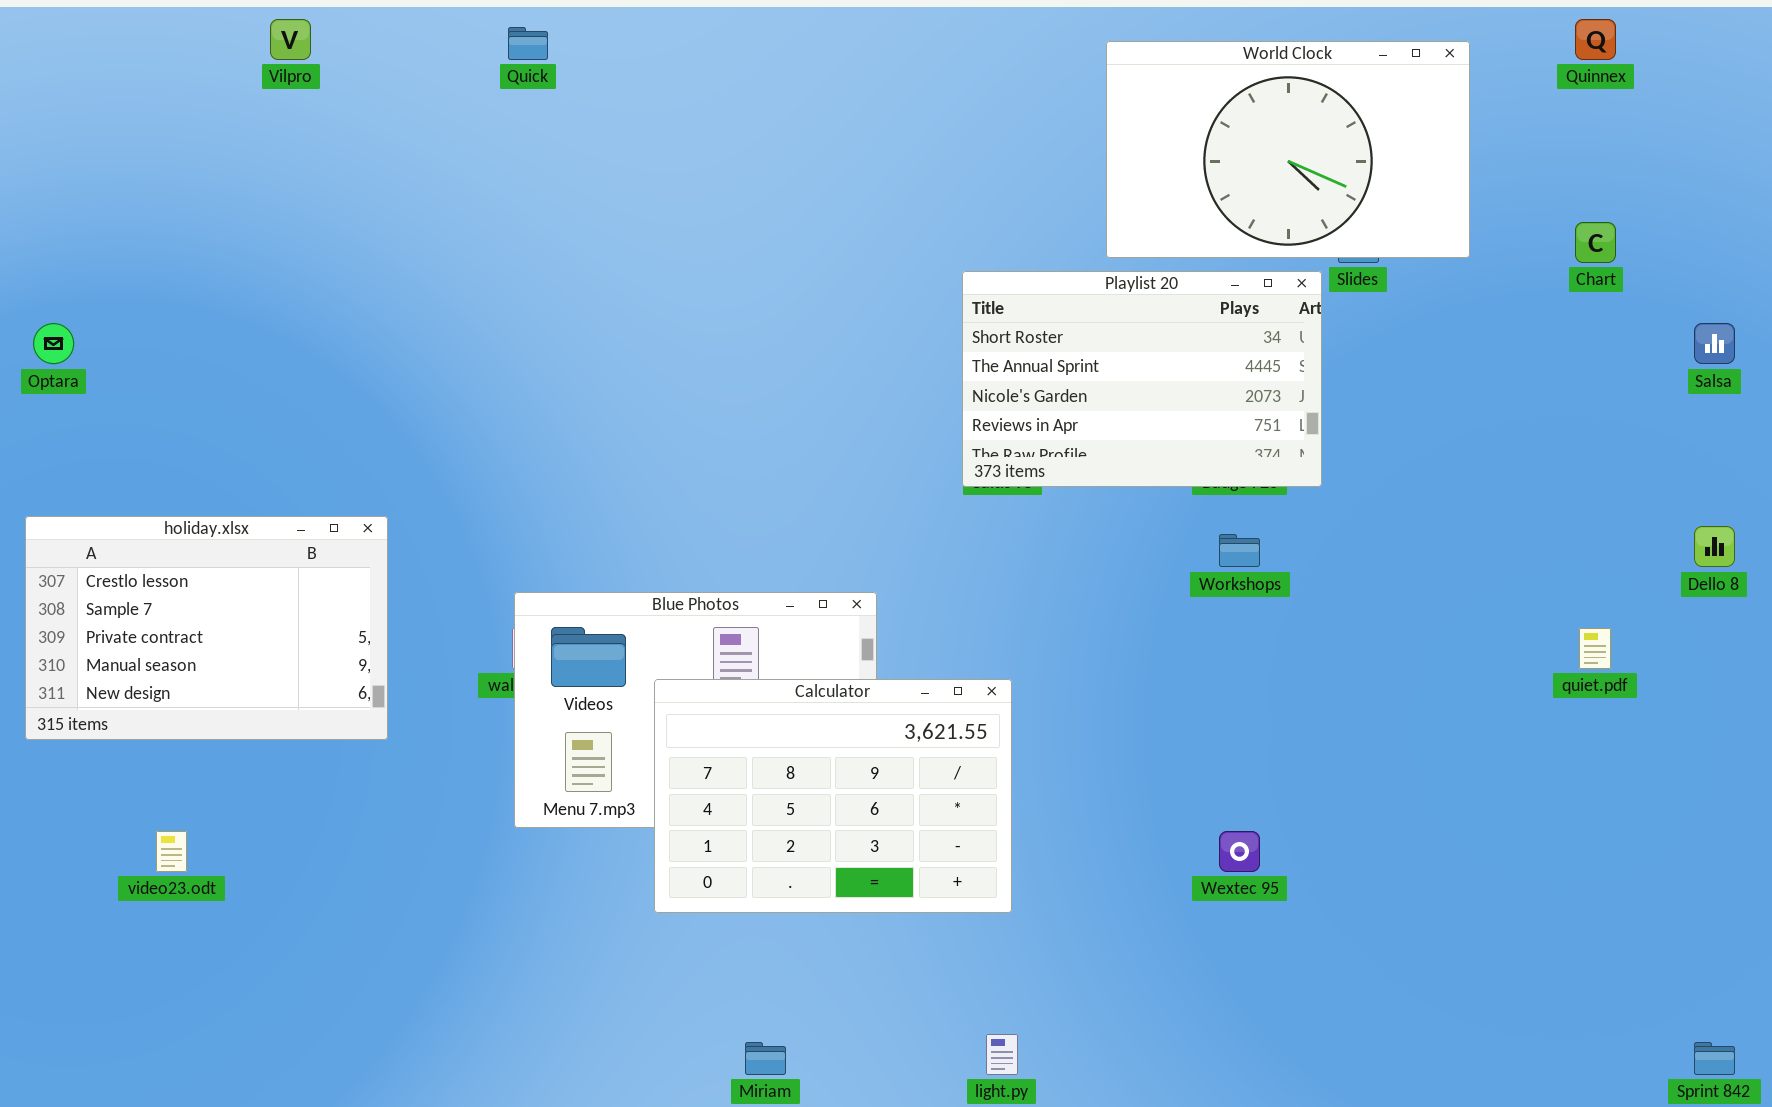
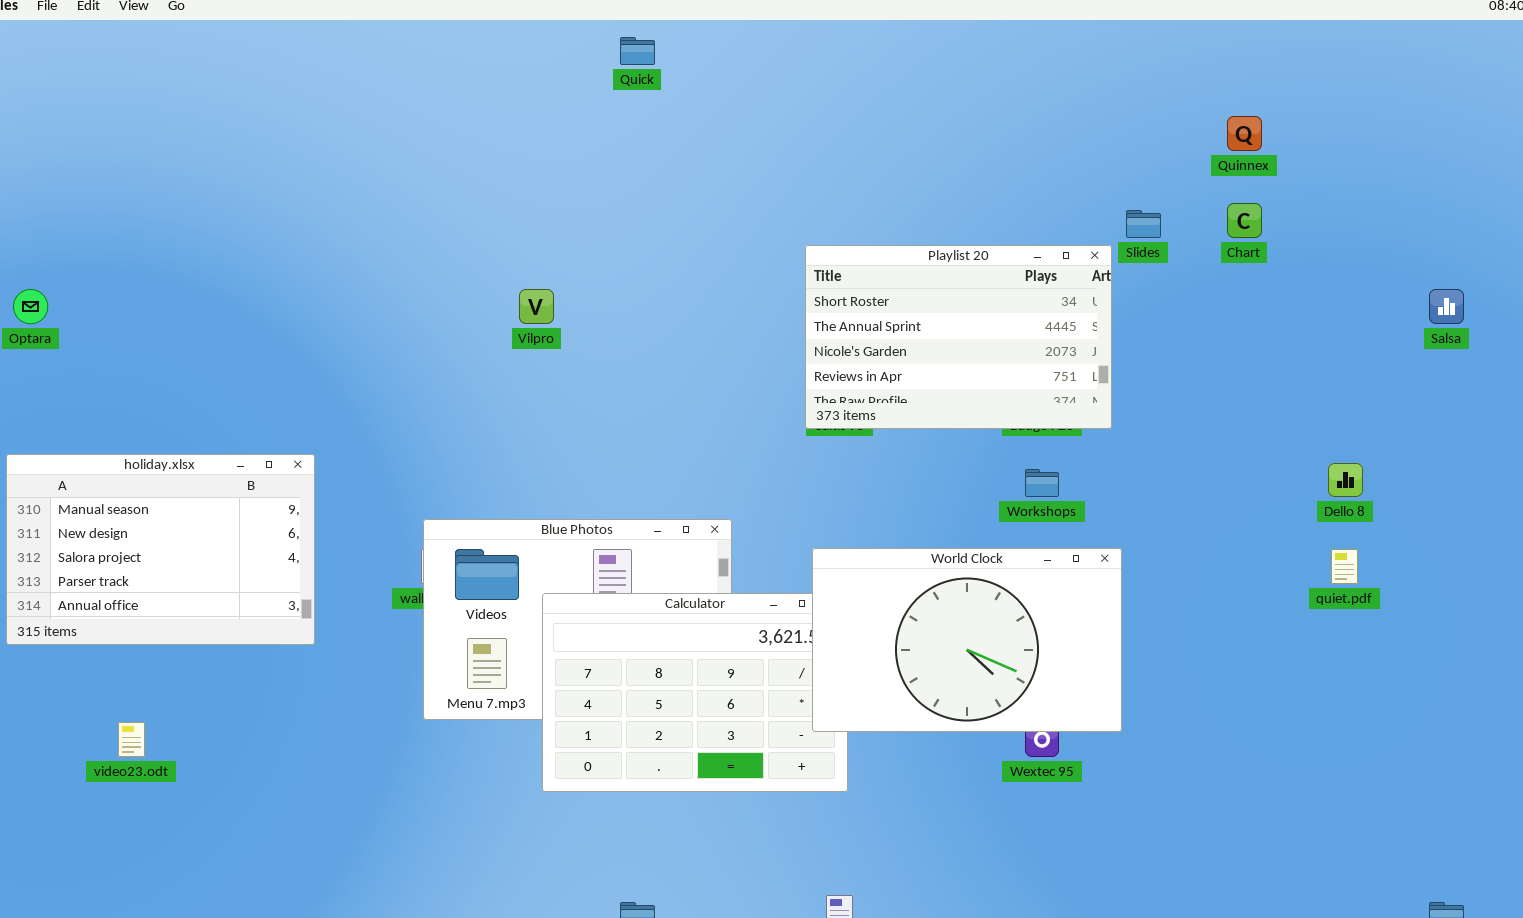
Vilpro: [270,19,311,60] -> [519,289,554,324], moved
Quinnex: [1575,19,1616,60] -> [1227,116,1262,151], moved
Quick: [508,27,548,60] -> [620,37,655,65], moved
World Clock: [1106,41,1470,258] -> [812,548,1122,732], moved
Chart: [1575,222,1616,263] -> [1227,203,1262,238], moved
holiday.xlsx: [25,516,388,740] -> [6,454,315,645], scrolled down 3 rows
Dello 8: [1694,526,1735,567] -> [1328,463,1363,497], moved

